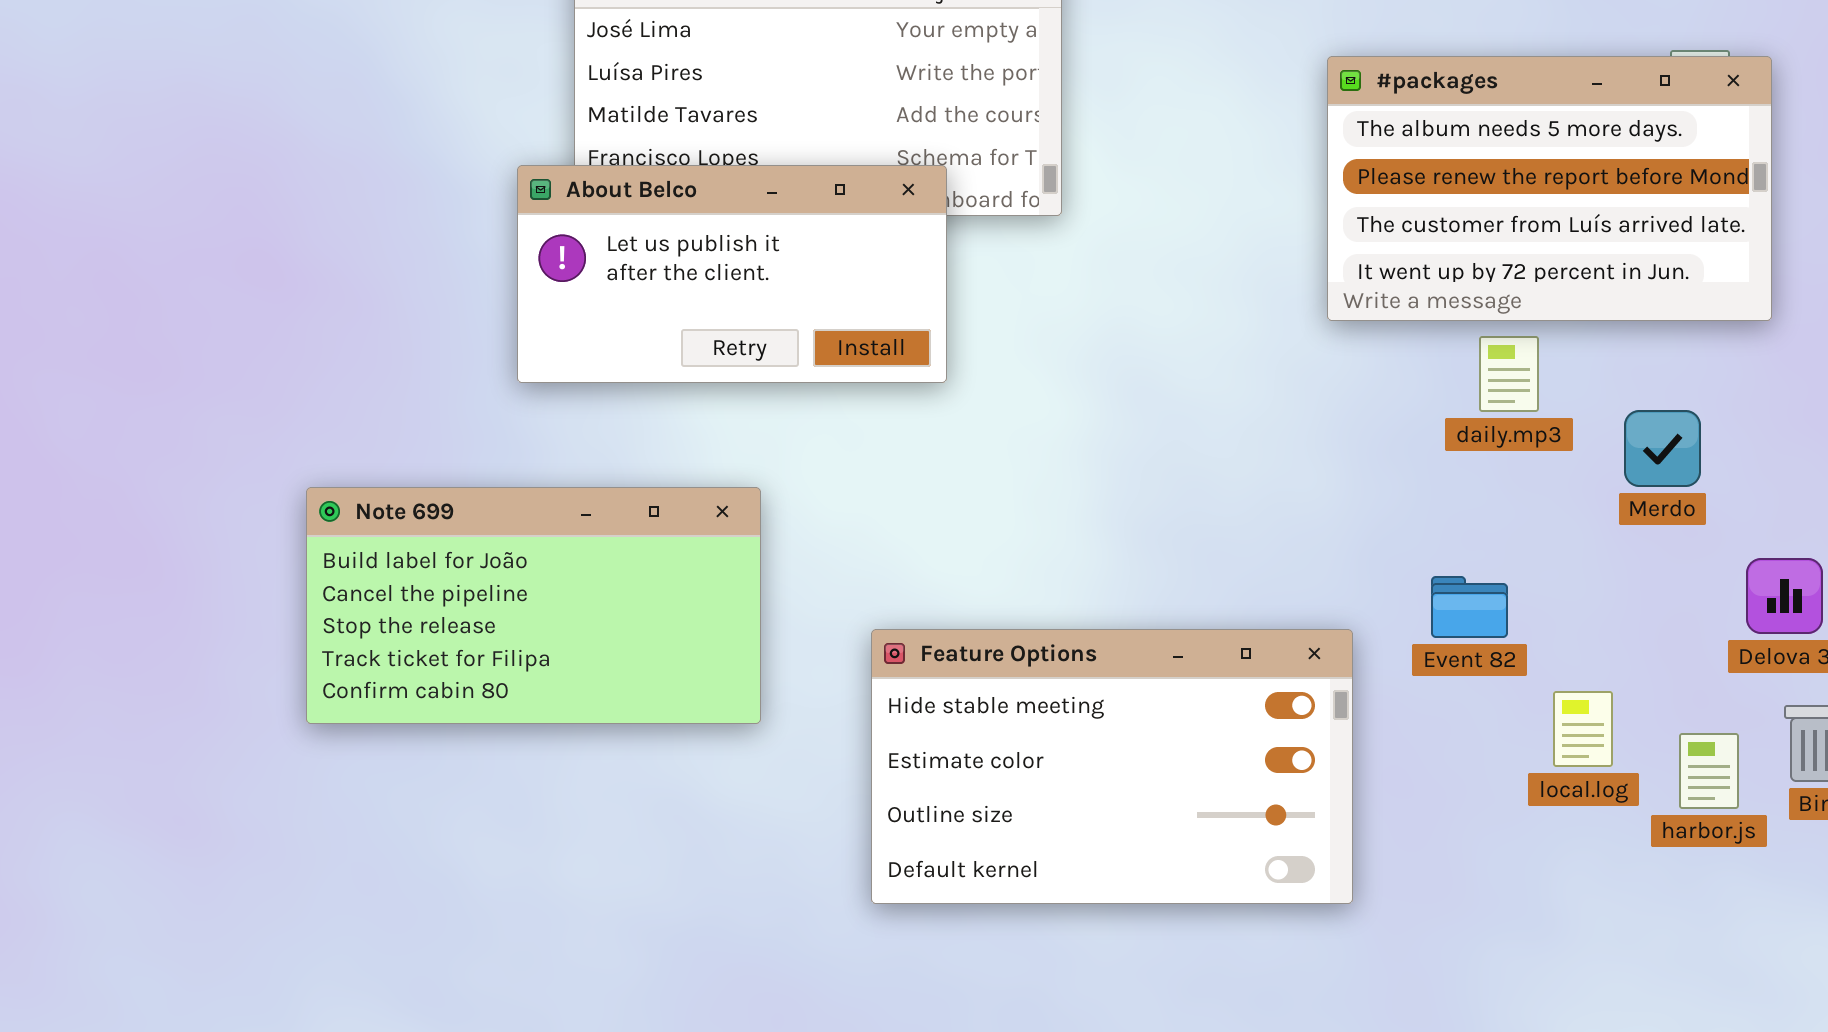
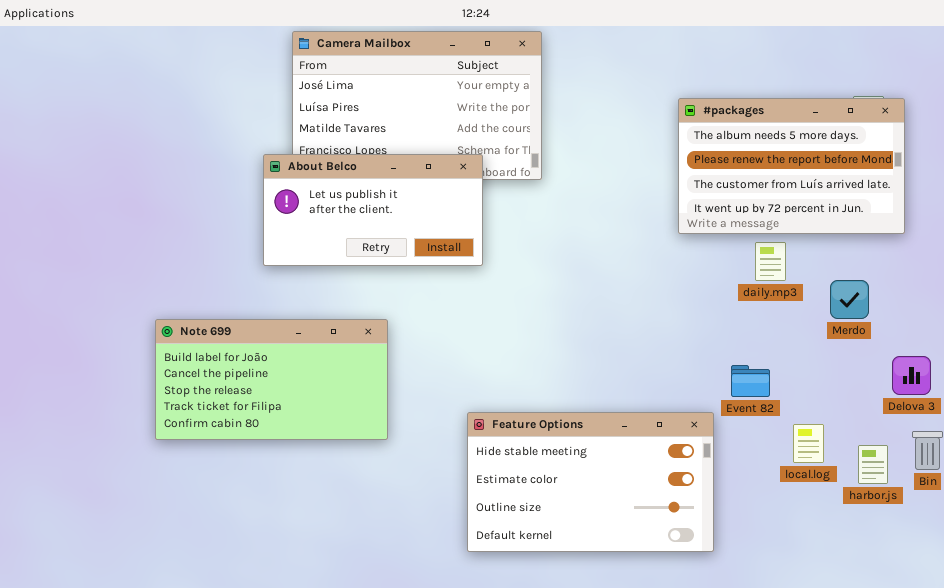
Feature Options: [871,629,1353,904] -> [467,412,714,552], moved

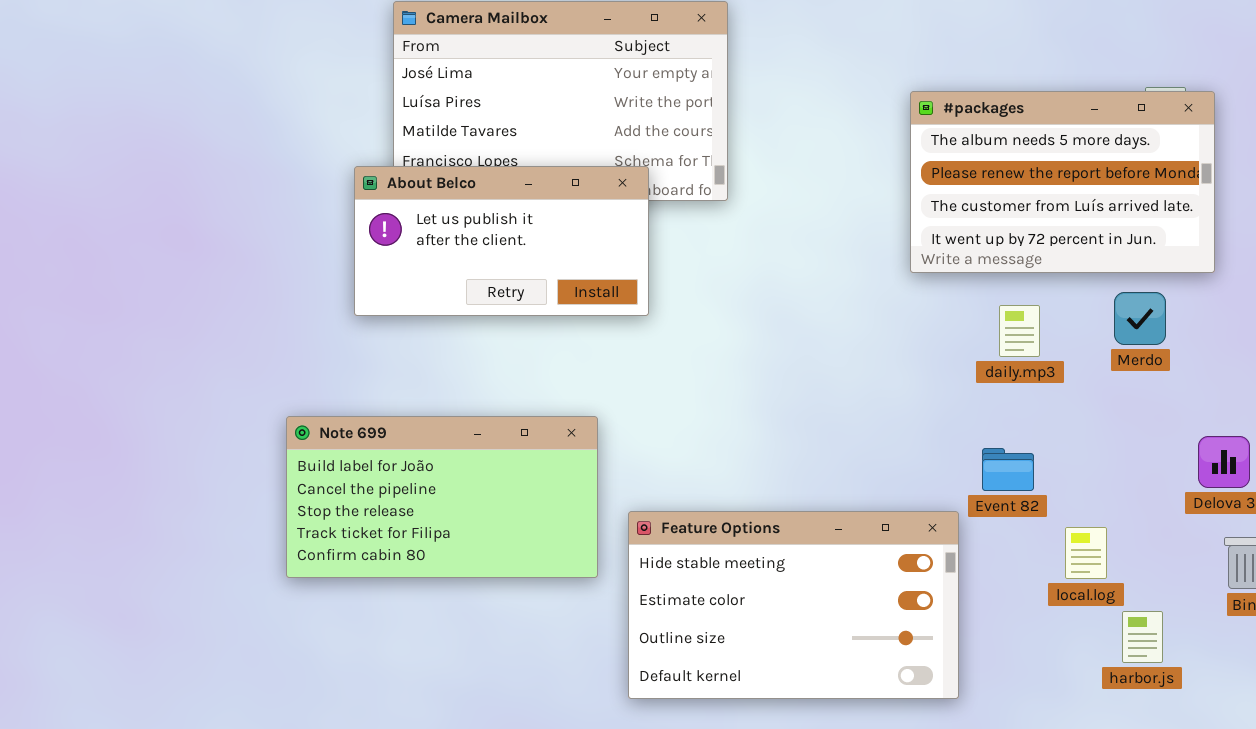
daily.mp3: [755,242,786,281] -> [999,305,1040,357], moved
Merdo: [830,280,869,319] -> [1114,292,1166,345], moved
Note 699: [155,319,388,440] -> [286,416,598,578], moved
harbor.js: [858,445,888,484] -> [1122,611,1163,663], moved

